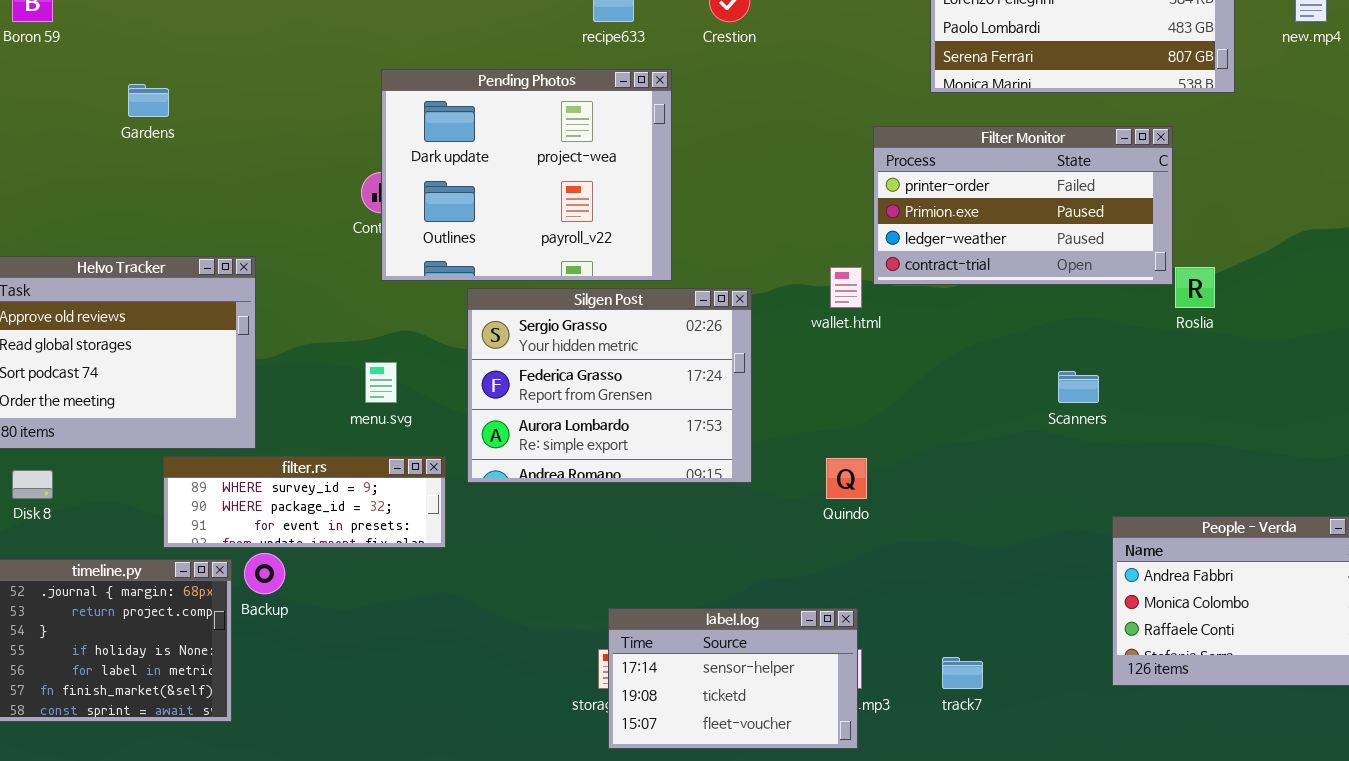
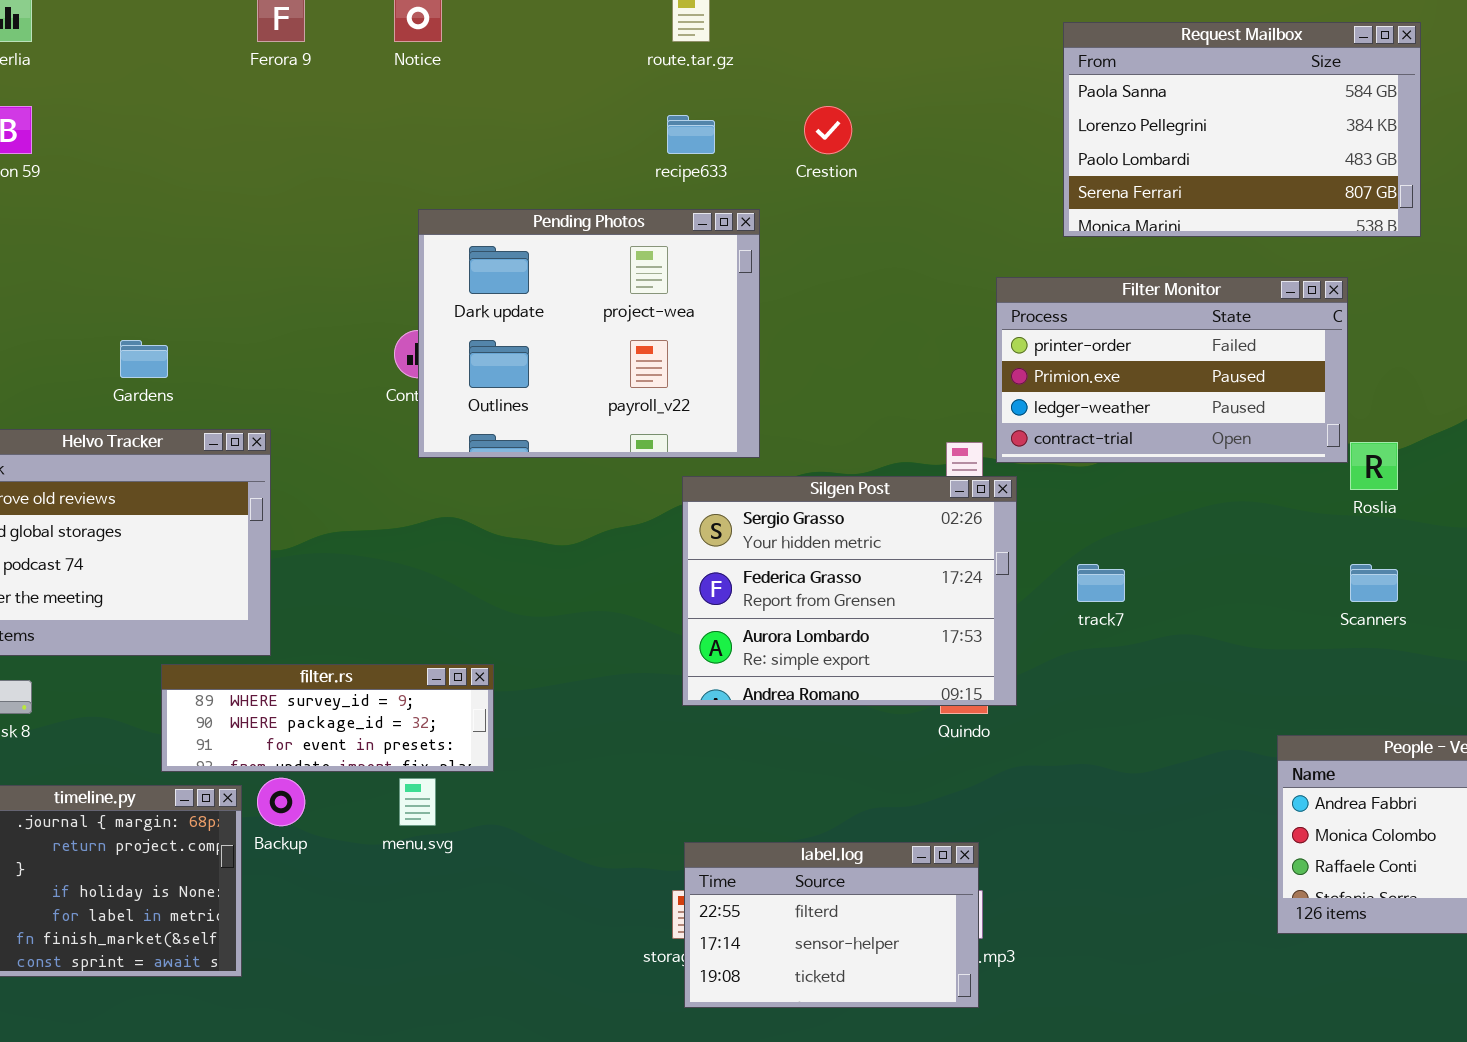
Gardens: [128,84,169,117] -> [120,340,168,378], moved
Silgen Post: [467,288,752,483] -> [682,476,1017,706], moved
menu.svg: [365,362,397,403] -> [399,778,436,826], moved
Scanners: [1058,371,1099,403] -> [1350,564,1398,602], moved
label.log: [608,608,858,749] -> [684,842,979,1008], scrolled up 1 row
track7: [942,657,983,689] -> [1077,564,1125,602], moved

